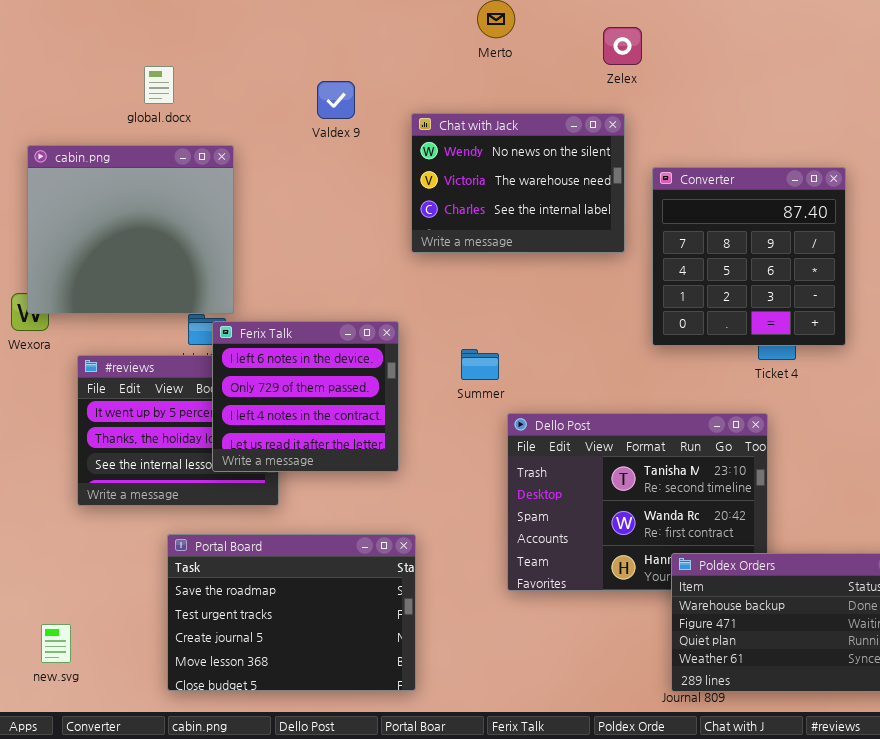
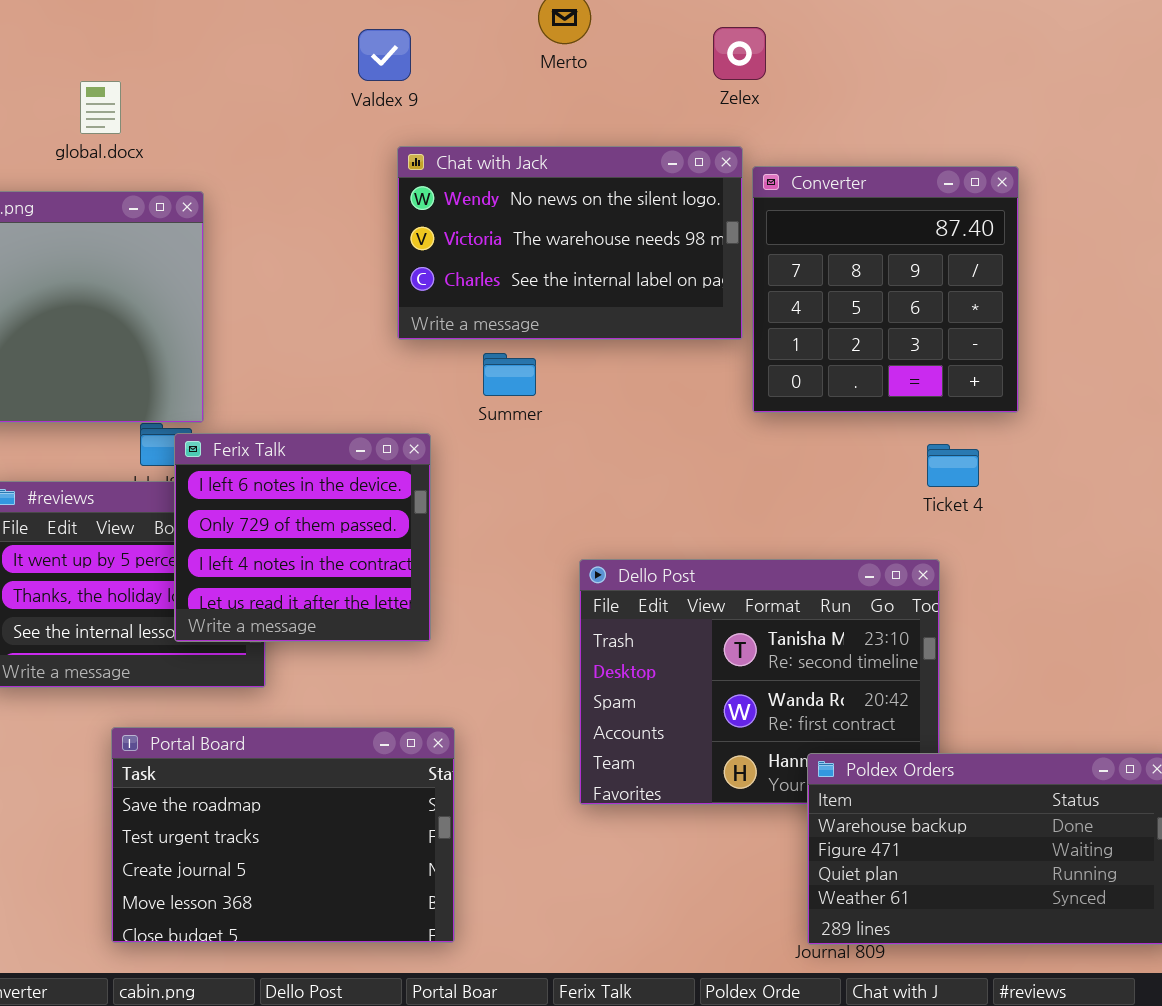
Valdex 9: [317,81,355,119] -> [358,29,411,81], moved
Chat with Jack: [411,113,625,253] -> [397,146,743,340], resized
Converter: [652,167,846,346] -> [752,166,1019,413], moved
Summer: [461,349,499,380] -> [483,353,536,396], moved

